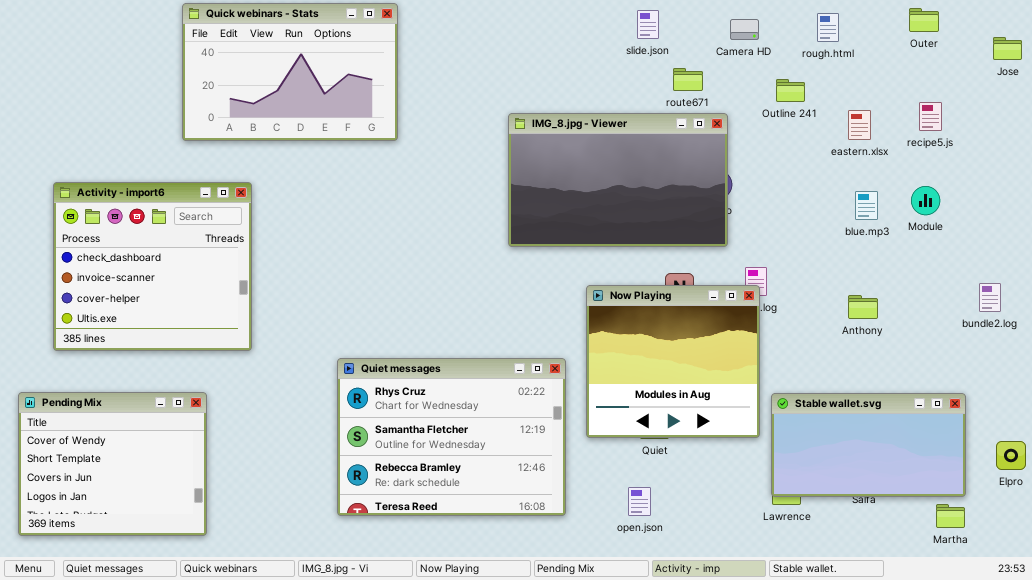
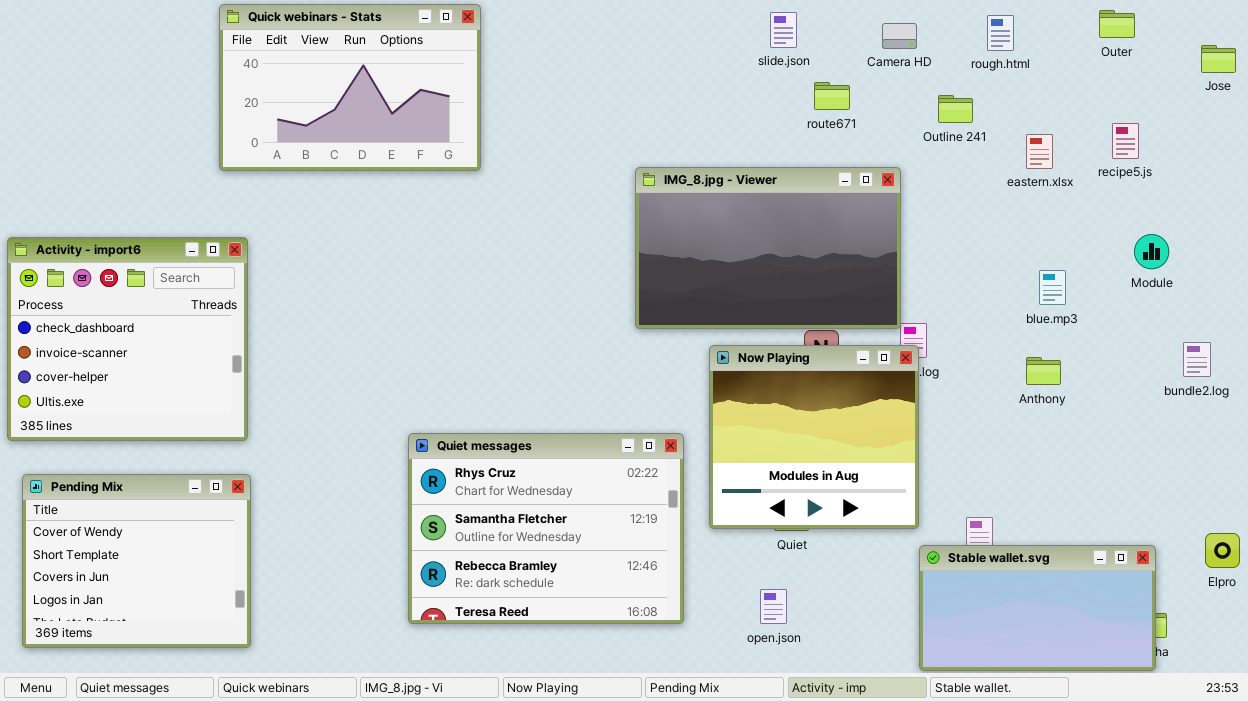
IMG_8.jpg - Viewer: [508,113,728,247] -> [635,167,901,329], moved
Activity - import6: [53,182,252,351] -> [7,237,248,441], moved
Module: [911,186,940,215] -> [1134,234,1169,269], moved
blue.mp3: [855,191,878,220] -> [1039,270,1066,305], moved
Stable wallet.svg: [771,393,966,497] -> [919,545,1156,671], moved

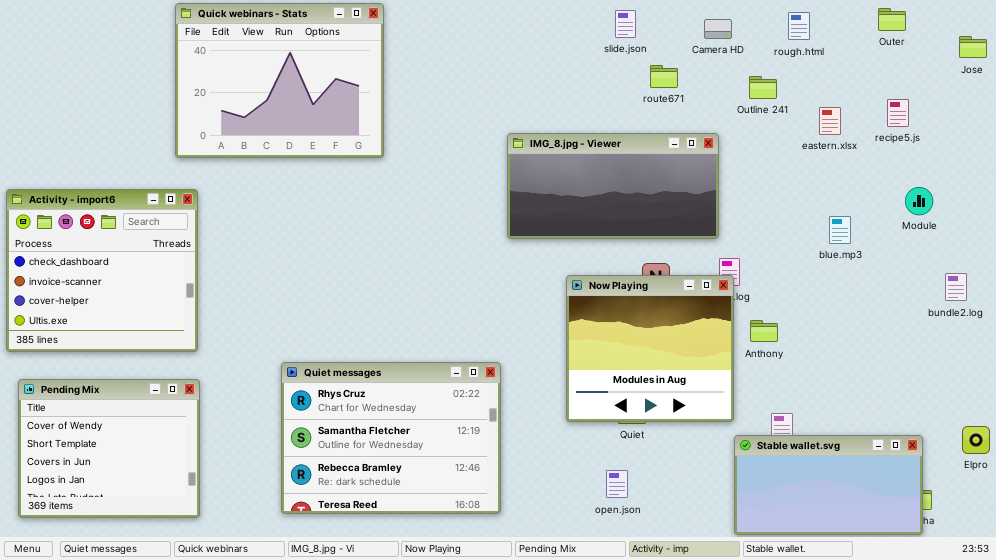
Quick webinars - Stats: [219,4,481,171] -> [175,3,384,158], resized
IMG_8.jpg - Viewer: [635,167,901,329] -> [507,133,719,239], resized
Anthony: [1026,357,1061,385] -> [750,320,778,342], moved
Quiet messages: [408,433,684,624] -> [281,362,501,514], moved

